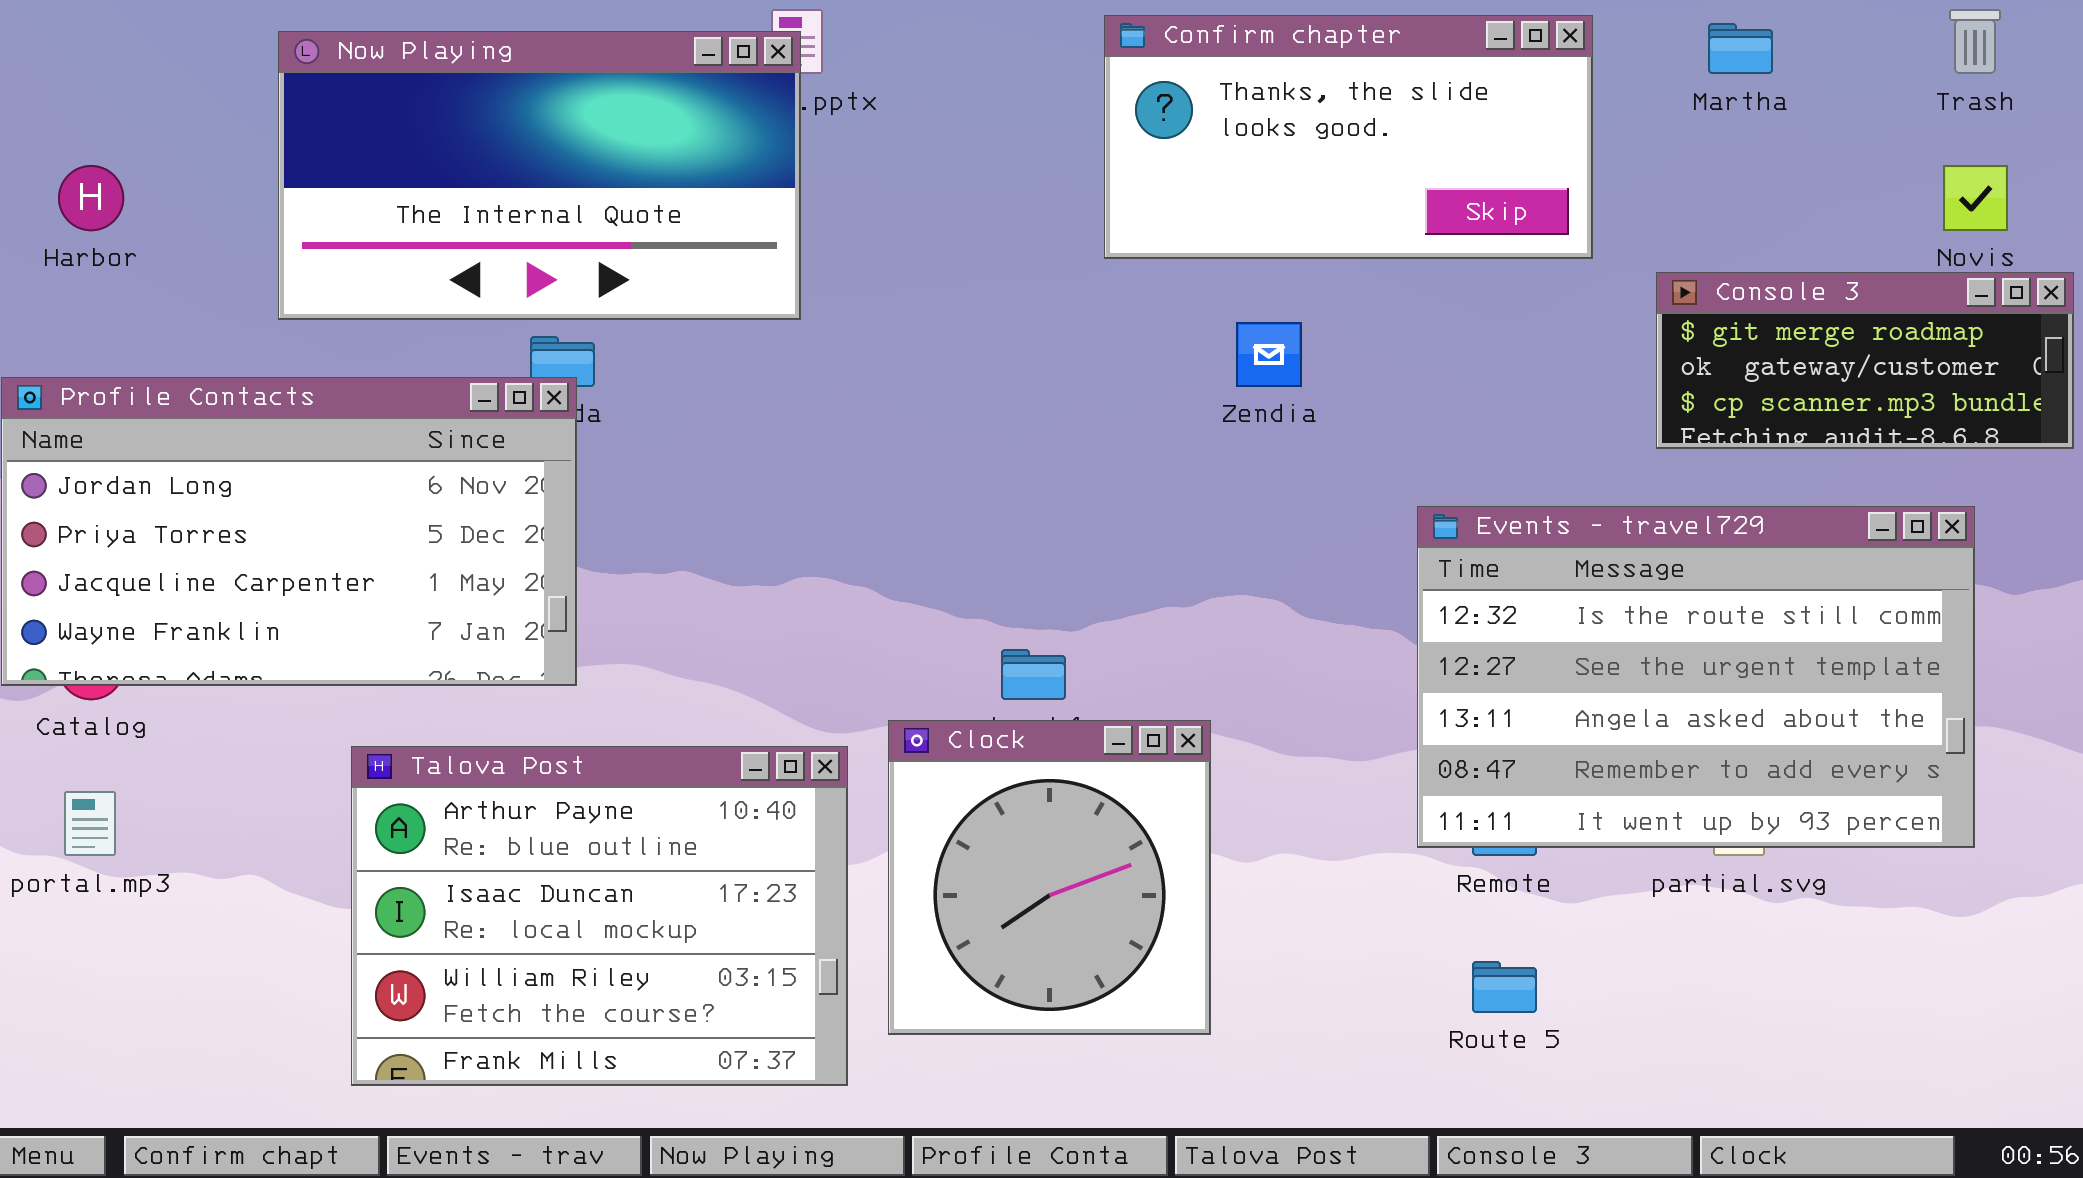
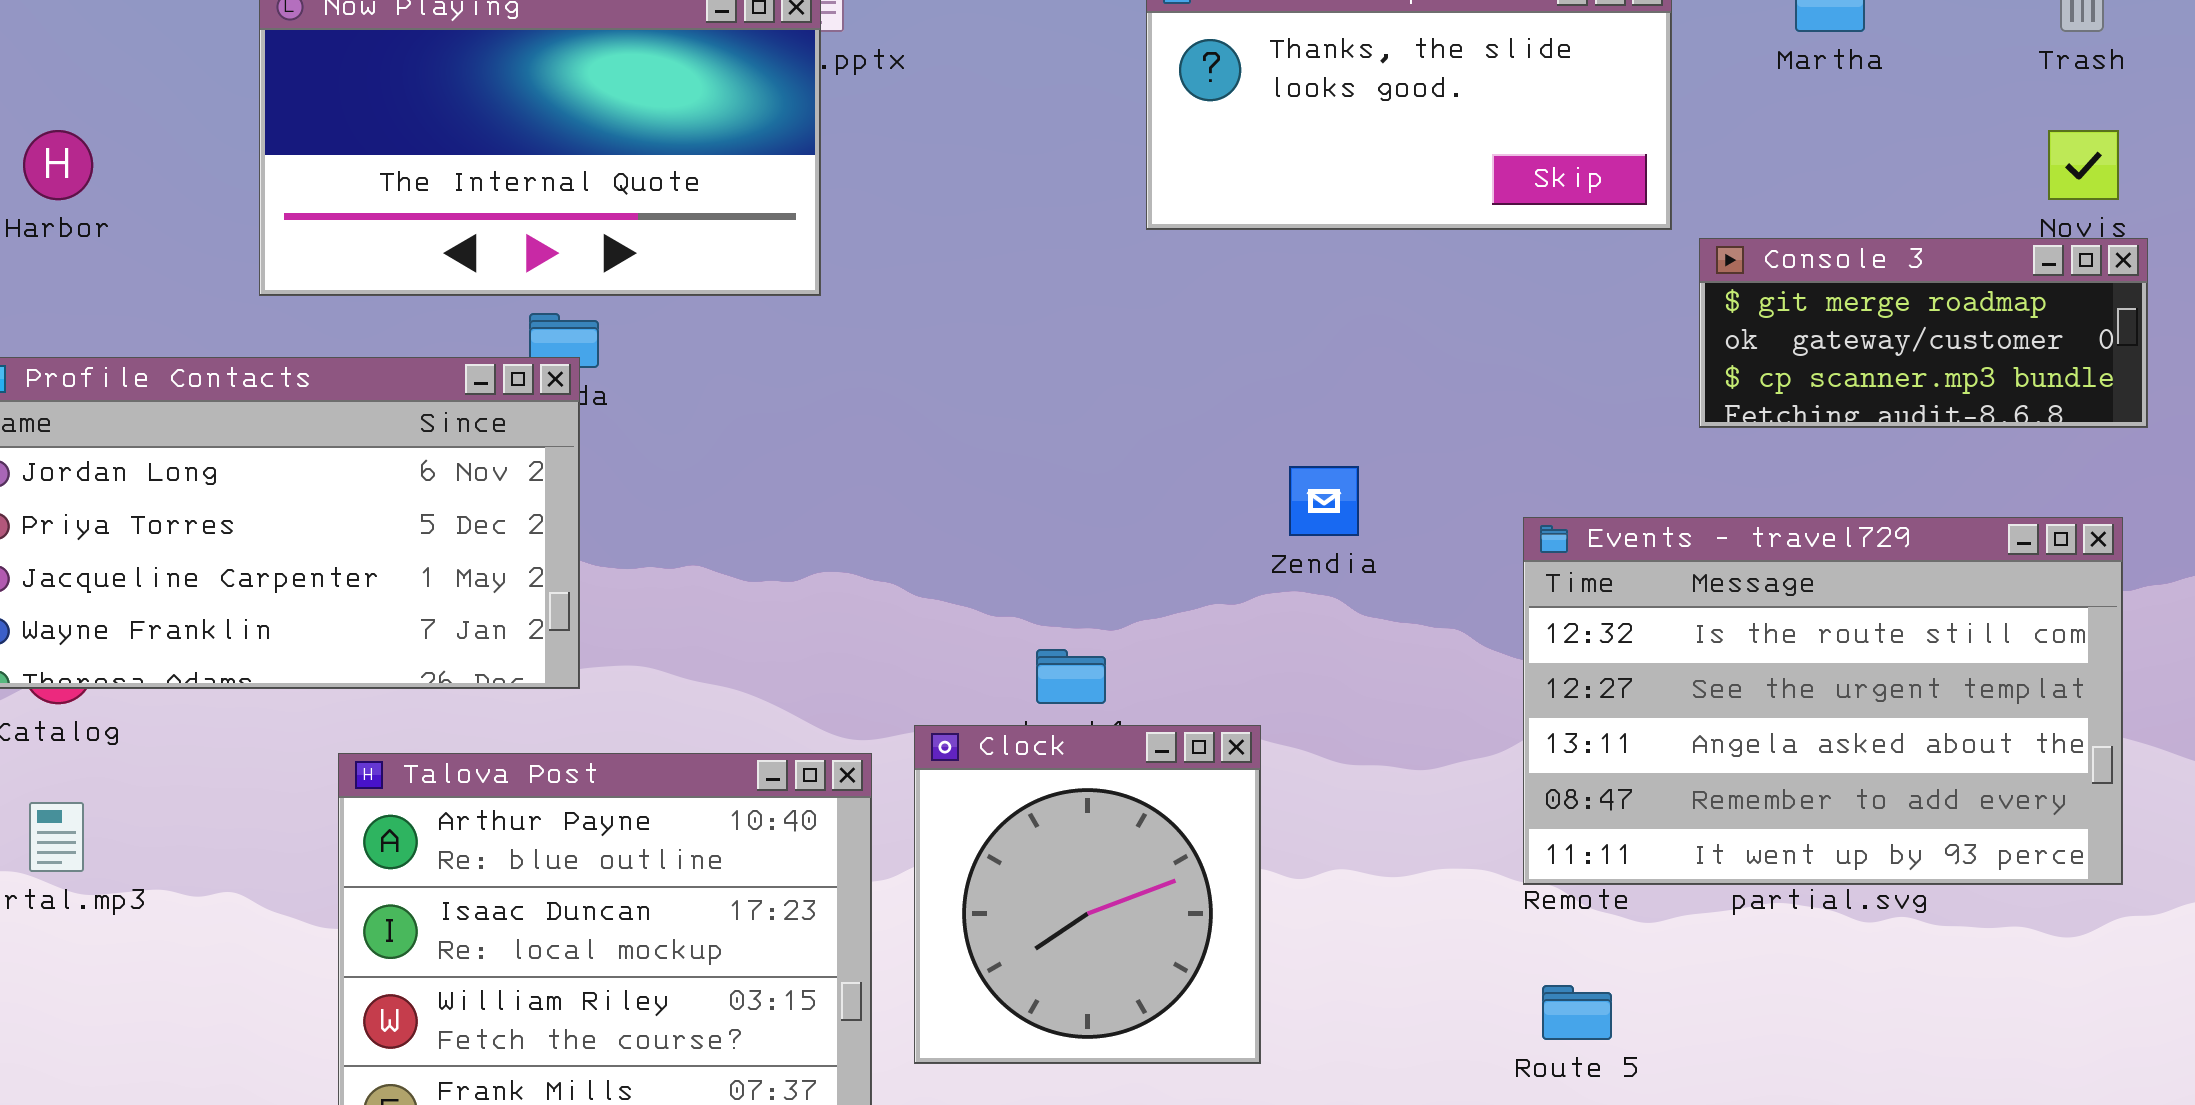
Console 3: [1656,272,2074,449] -> [1699,238,2148,428], moved
Zendia: [1236,322,1302,387] -> [1289,466,1359,536], moved
Events - travel729: [1417,506,1975,848] -> [1523,517,2123,885], moved

